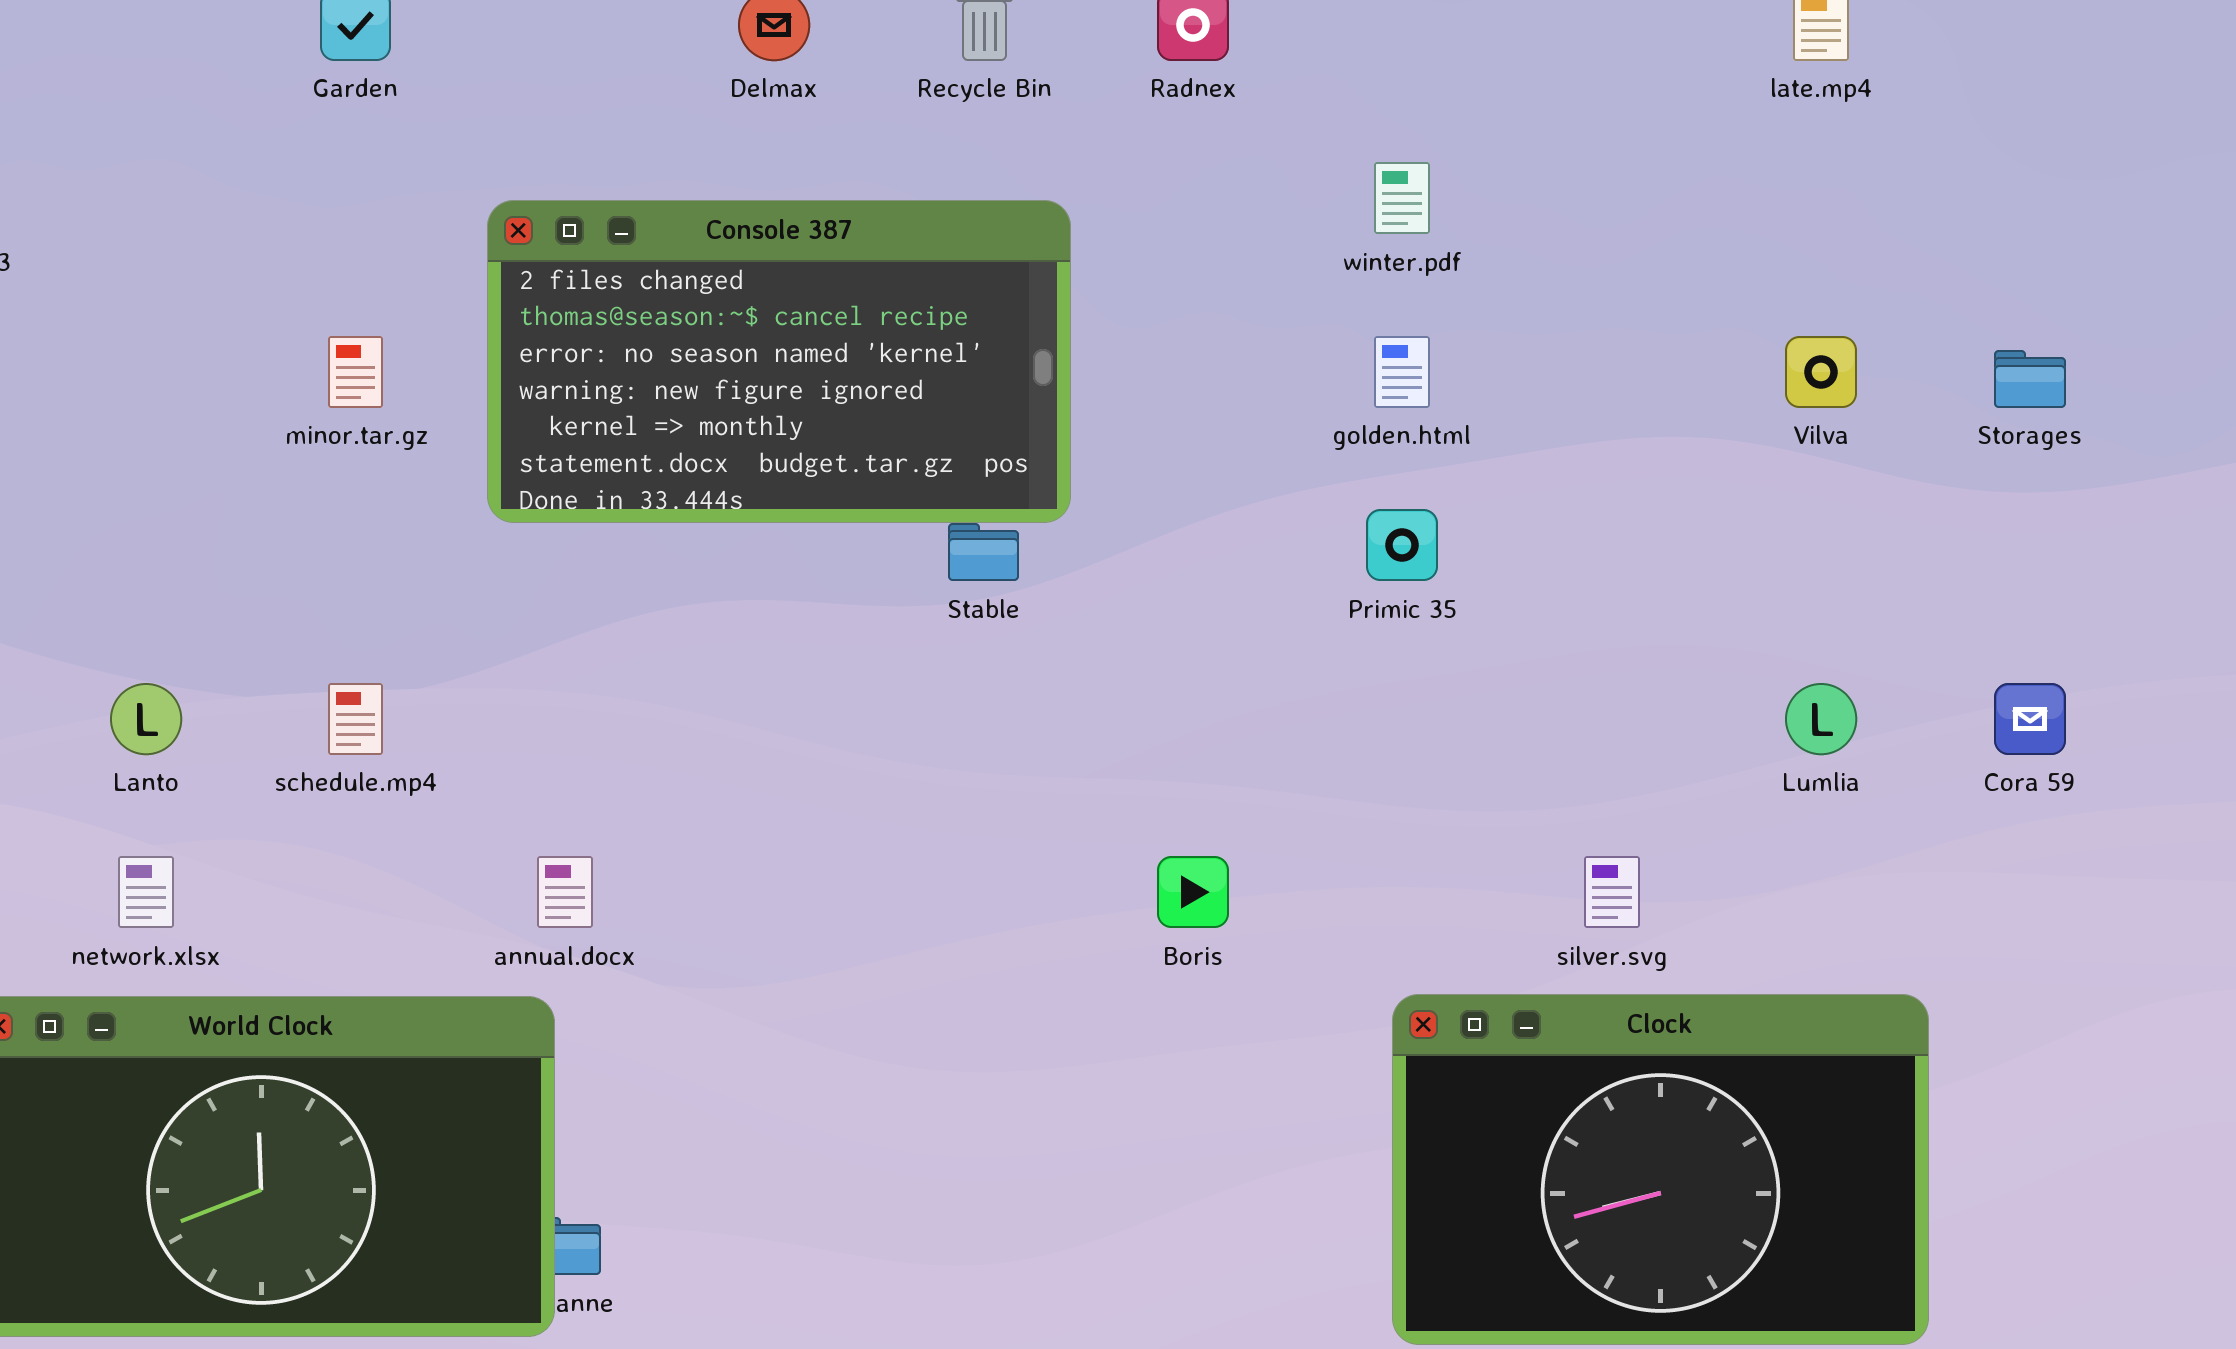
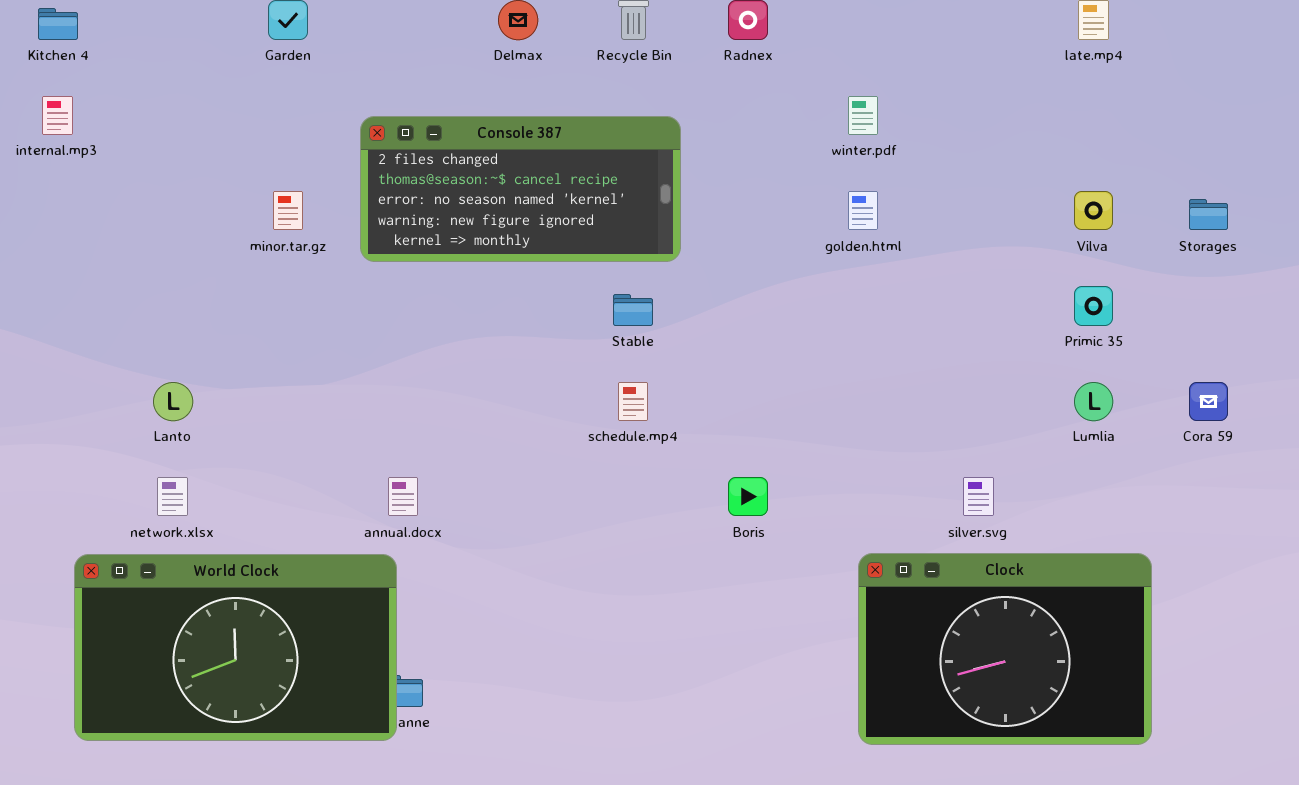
Console 387: [487,200,1071,523] -> [360,116,681,262], resized
Primic 35: [1366,509,1438,581] -> [1074,286,1113,326], moved
schedule.mp4: [328,683,383,755] -> [618,382,648,421], moved

